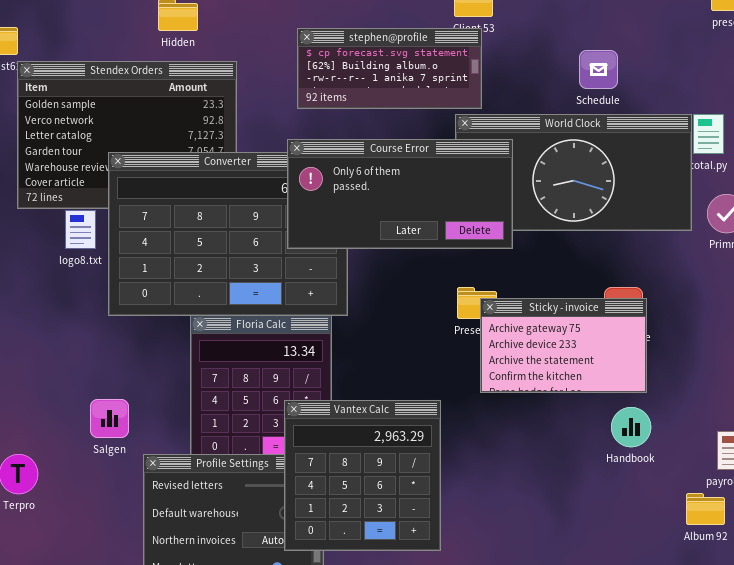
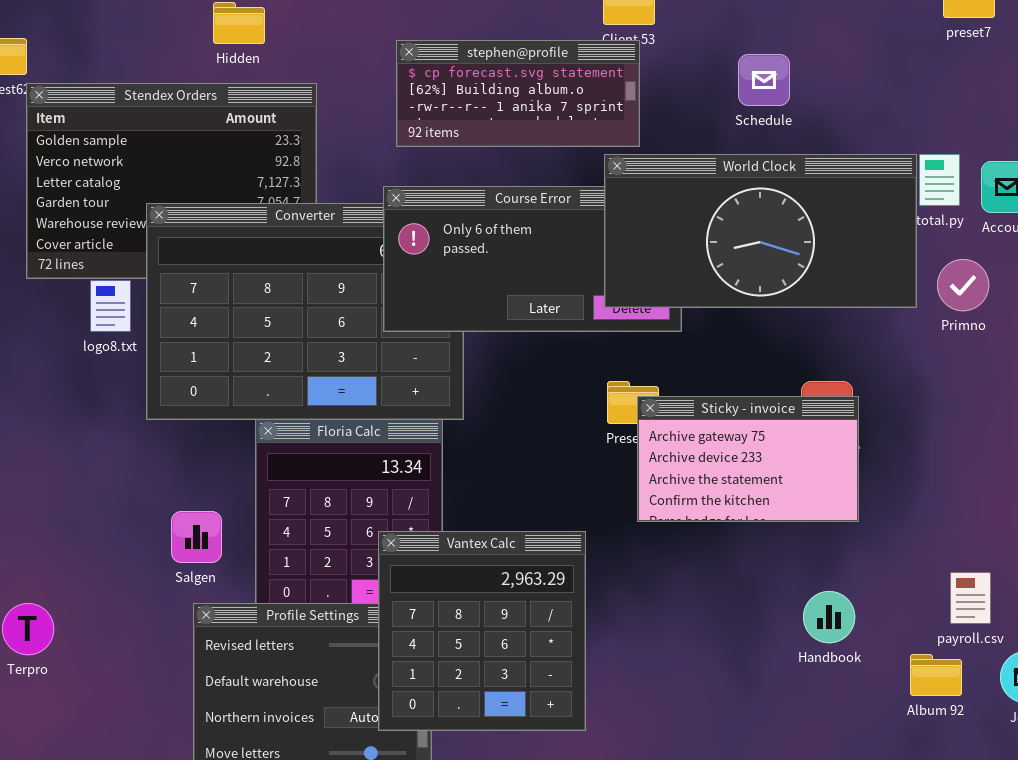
Schedule: [579,50,618,89] -> [738,54,790,106], moved
World Clock: [455,114,692,231] -> [604,154,917,308], raised
Salgen: [90,399,129,438] -> [171,511,222,563], moved
Handbook: [611,407,651,447] -> [803,591,855,643], moved

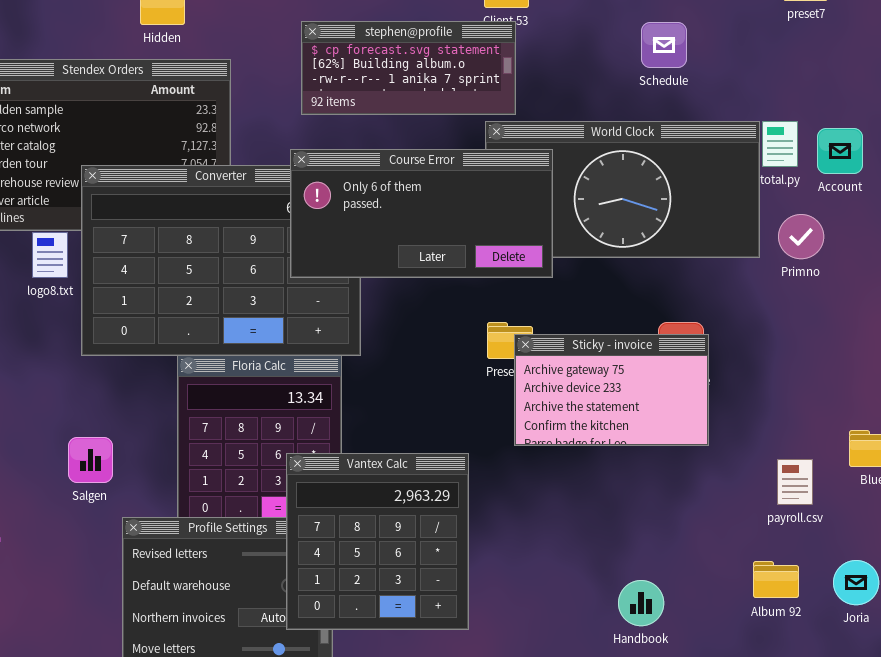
Schedule: [738,54,790,106] -> [641,22,687,68], moved
Course Error: [383,186,682,332] -> [290,149,553,278], raised
Salgen: [171,511,222,563] -> [68,437,113,483], moved
payroll.csv: [950,572,991,624] -> [777,459,813,505], moved
Handbook: [803,591,855,643] -> [618,580,664,626], moved

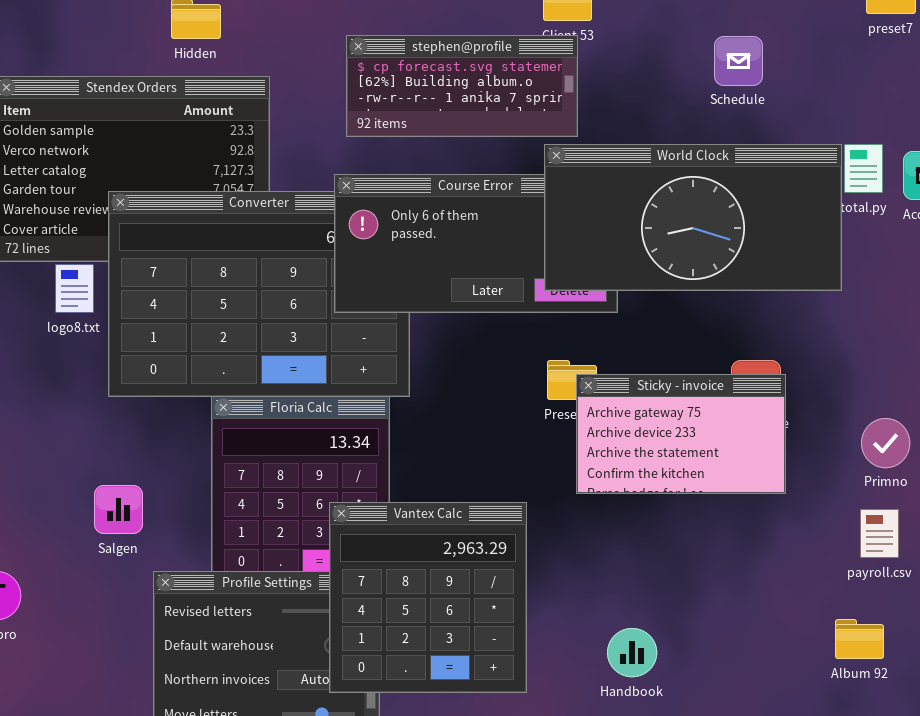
World Clock: [485,121,760,258] -> [544,144,842,291], raised
Primno: [778,214,824,259] -> [861,418,910,468], moved
Handbook: [618,580,664,626] -> [607,628,657,677], moved

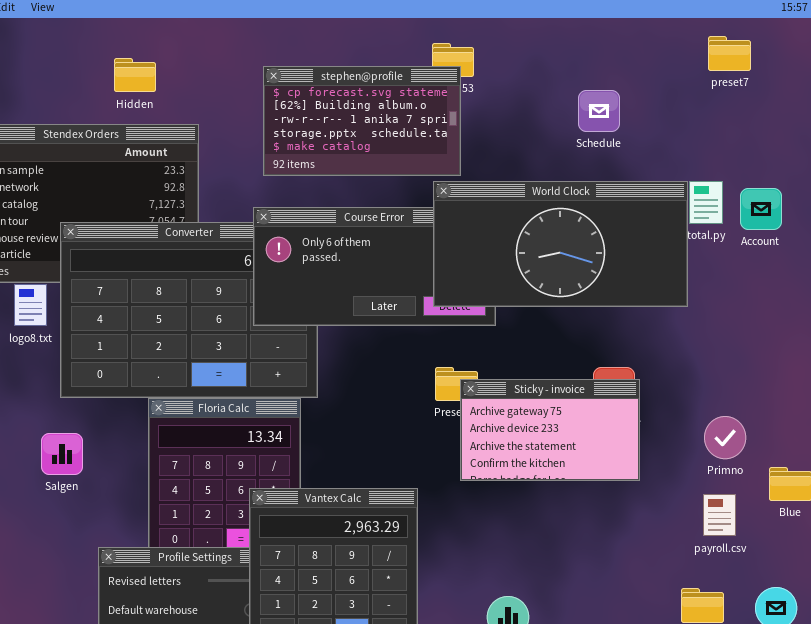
stephen@profile: [346,35,578,137] -> [263,66,461,176], resized
Salgen: [94,485,143,534] -> [41,433,83,475], moved

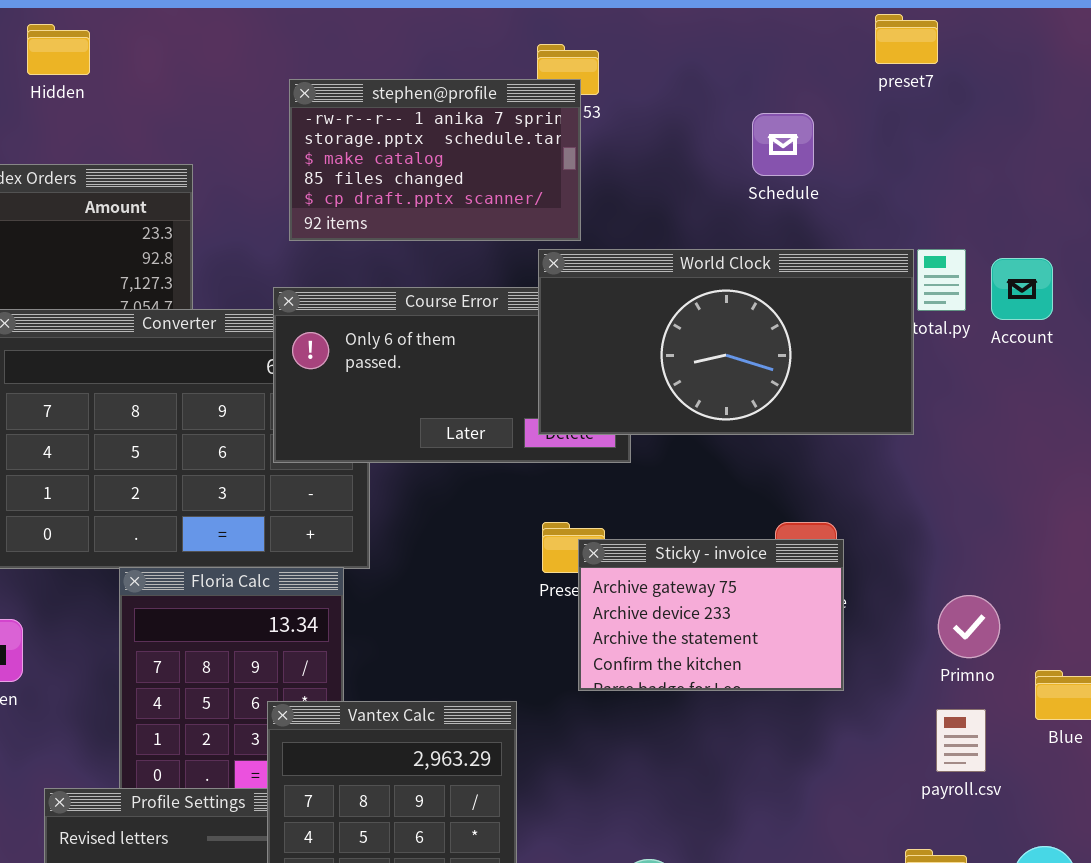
preset7: [708,36,751,71] -> [875,14,938,64], moved
Hidden: [114,58,156,92] -> [27,24,90,75], moved
stephen@profile: [263,66,461,176] -> [289,79,581,241], scrolled down 2 rows

